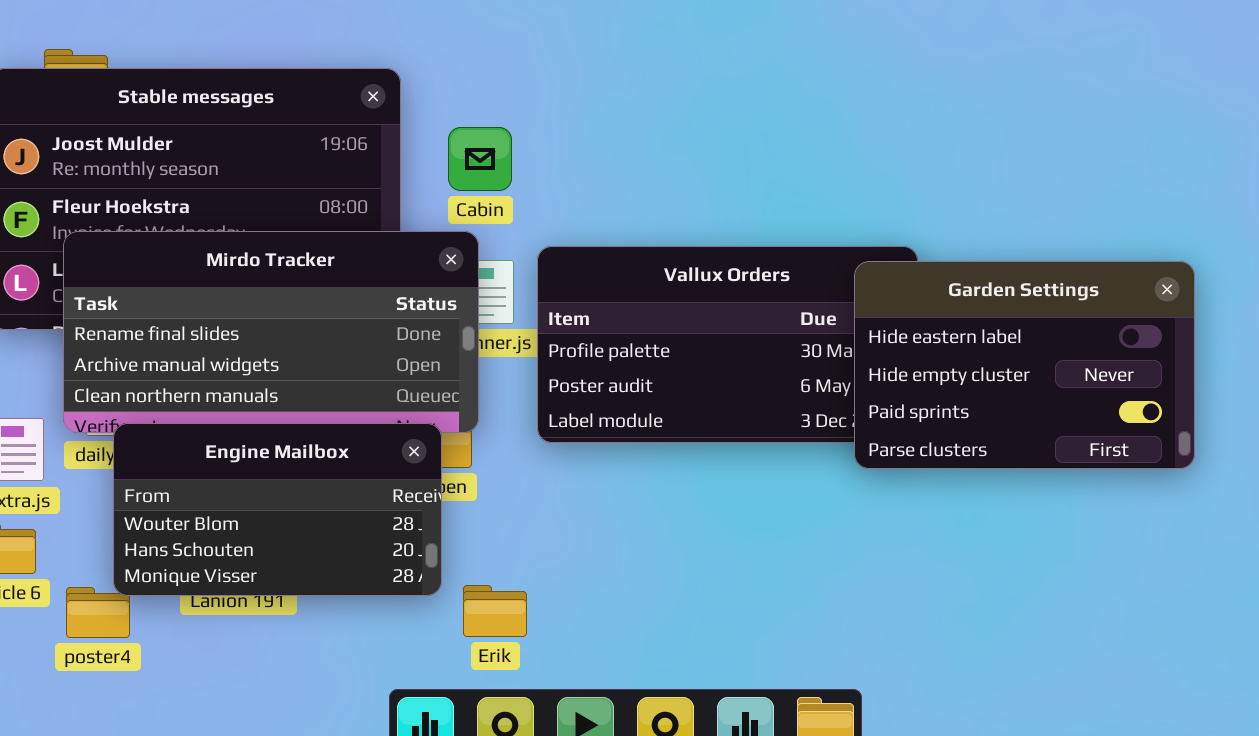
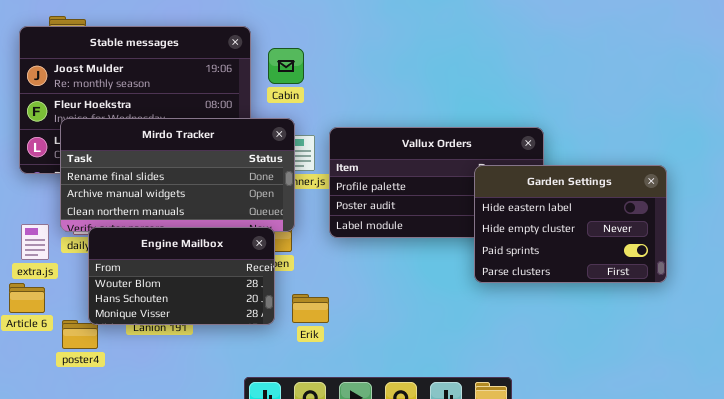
Cabin: [448,127,512,191] -> [268,48,304,84], moved
Garden Settings: [854,261,1195,469] -> [474,165,667,283], moved
Erik: [463,585,527,637] -> [292,294,329,323], moved

